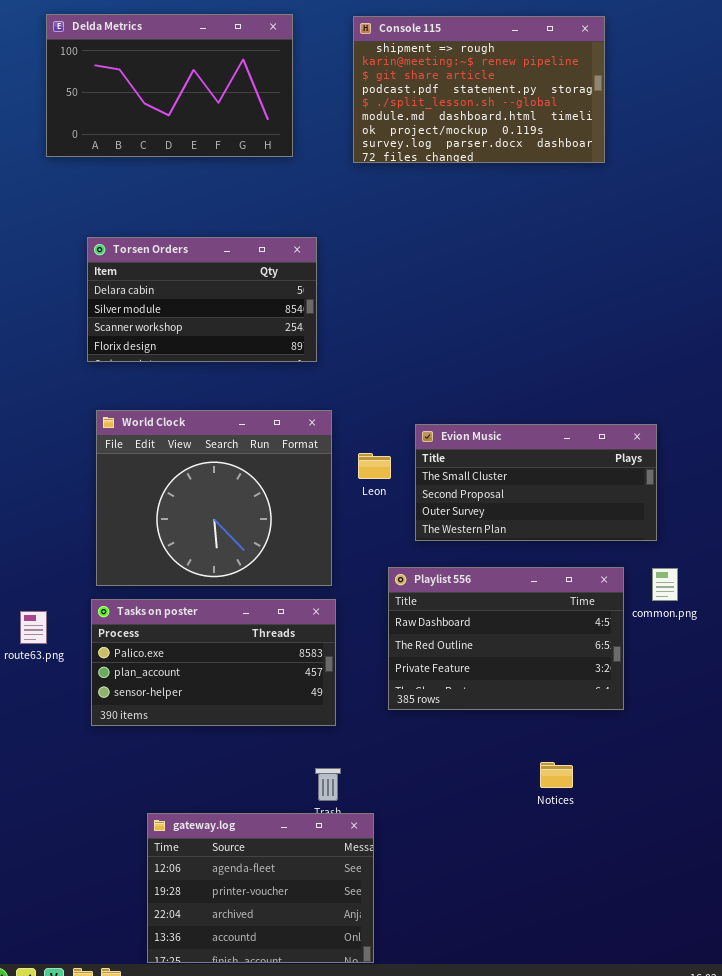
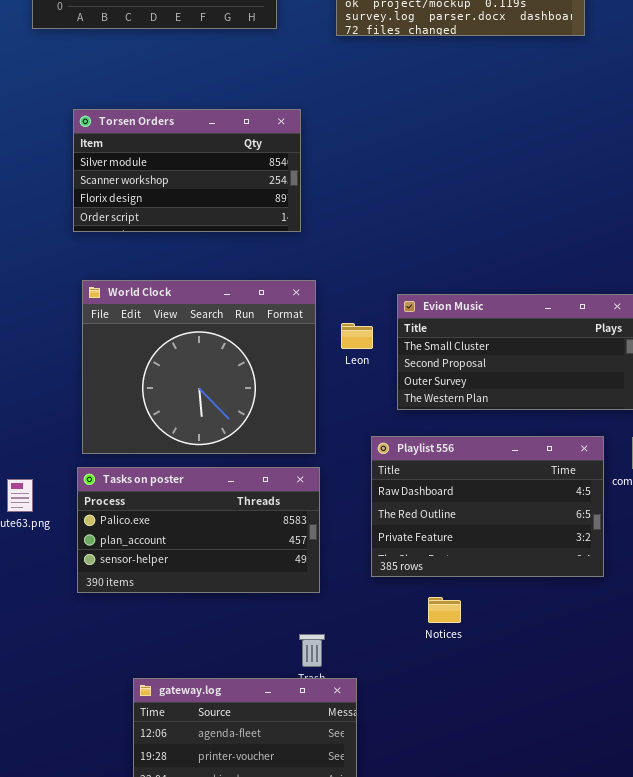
Torsen Orders: [87,237,317,362] -> [73,109,301,232], scrolled down 1 row
Notices: [540,762,573,788] -> [428,597,461,623], moved

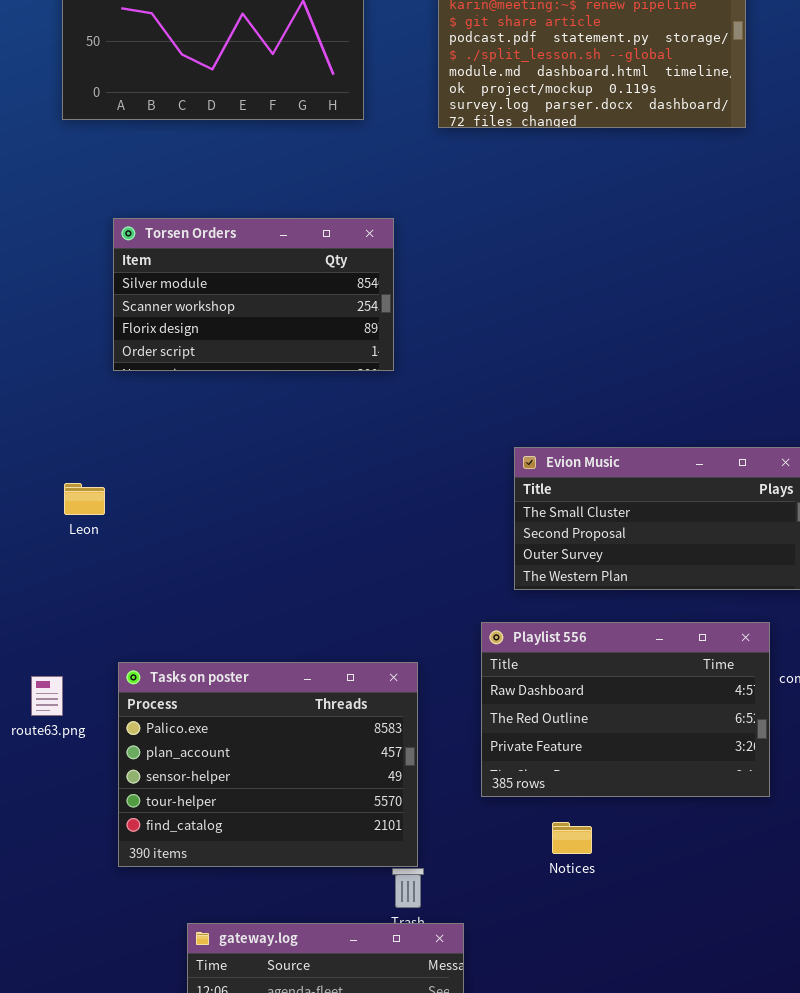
World Clock: [82,280,316,454] -> none, closed
Leon: [341,323,373,349] -> [64,483,105,515], moved
Tasks on poster: [77,467,320,593] -> [118,662,418,867], resized

